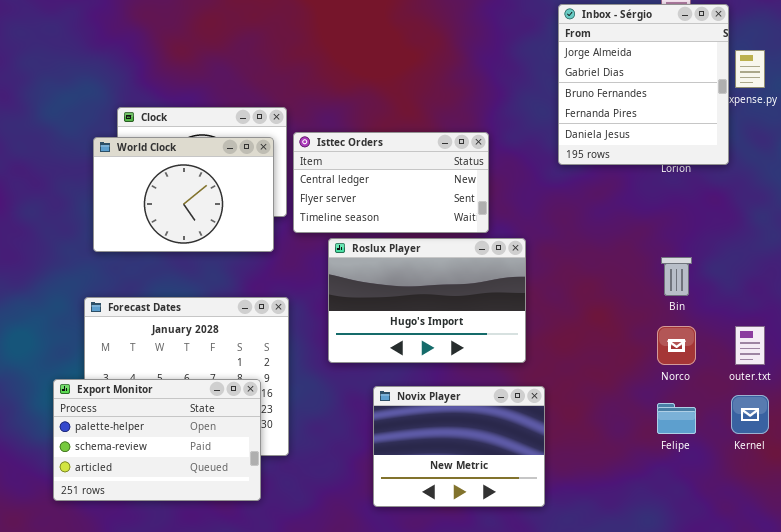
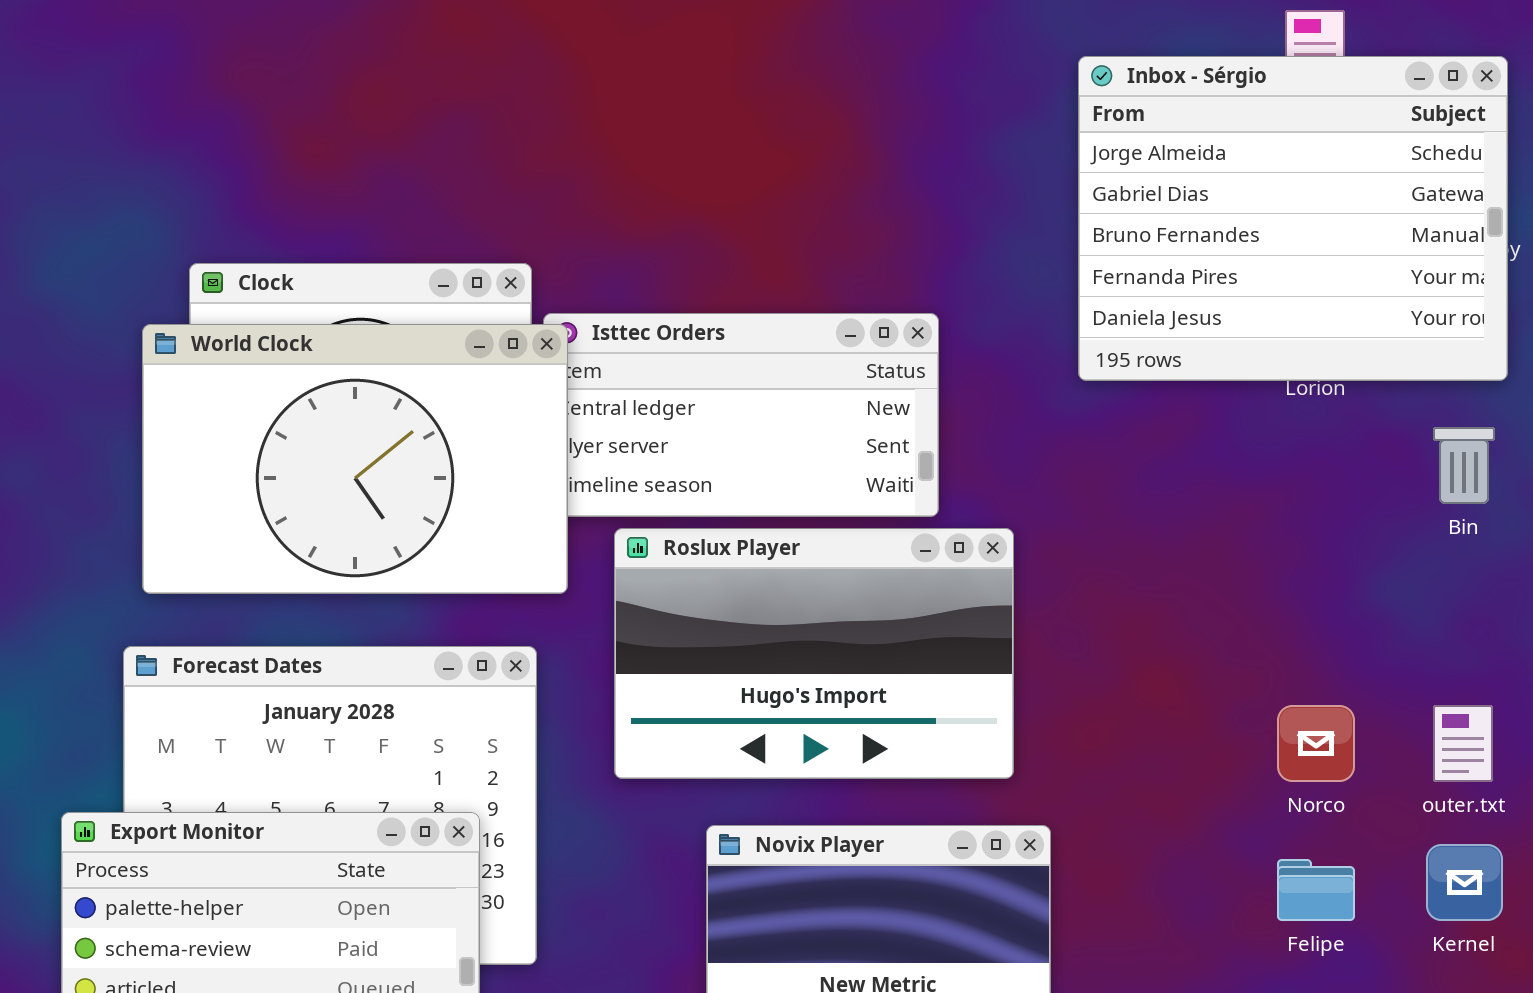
Inbox - Sérgio: [558,4,729,165] -> [1078,56,1508,381], resized
World Clock: [93,137,274,252] -> [142,324,568,594], resized
Bin: [661,257,692,296] -> [1433,427,1495,504], moved

